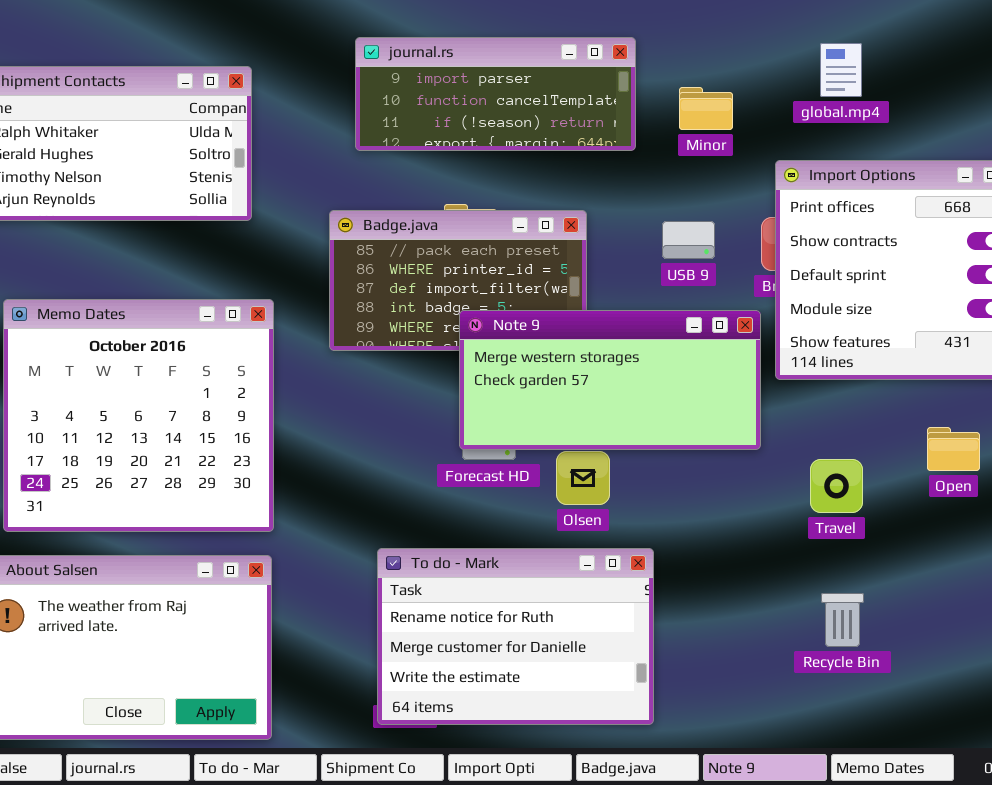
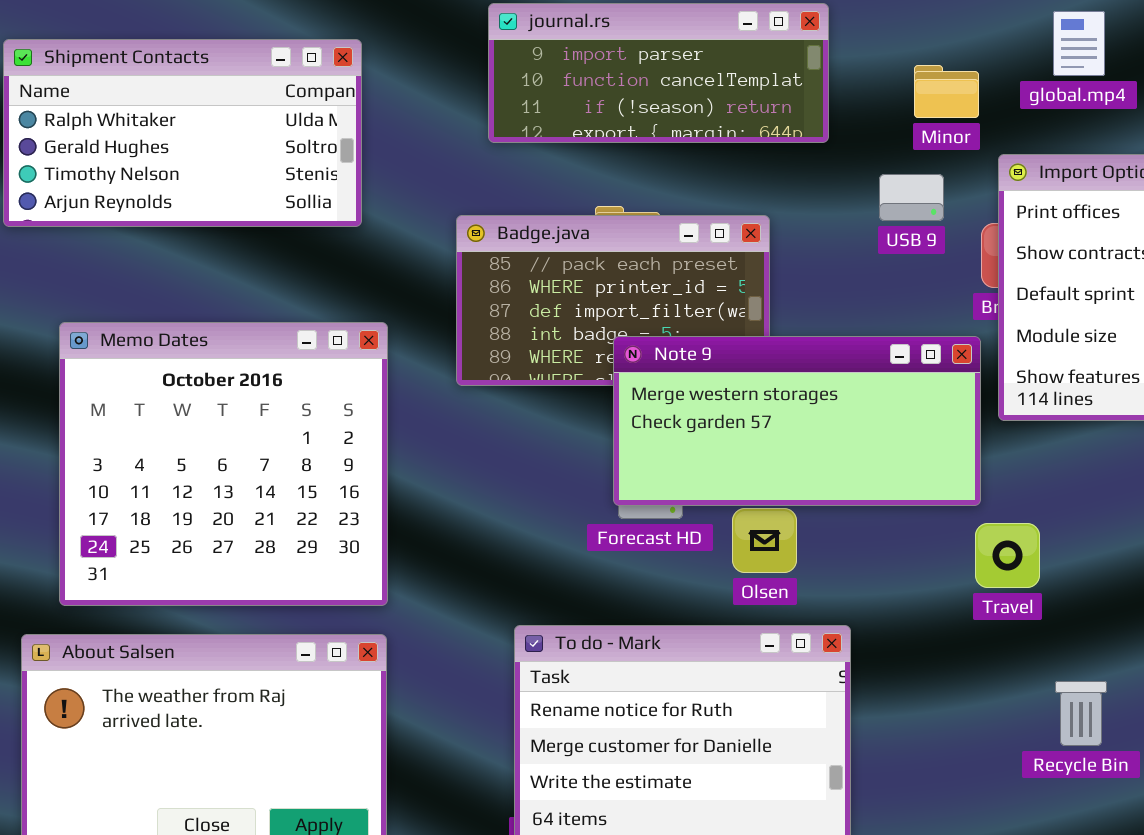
Minor: [679,87,733,130] -> [914,65,979,118], moved
USB 9: [662,221,715,259] -> [879,174,944,221], moved
Travel: [810,459,863,513] -> [975,523,1040,588], moved

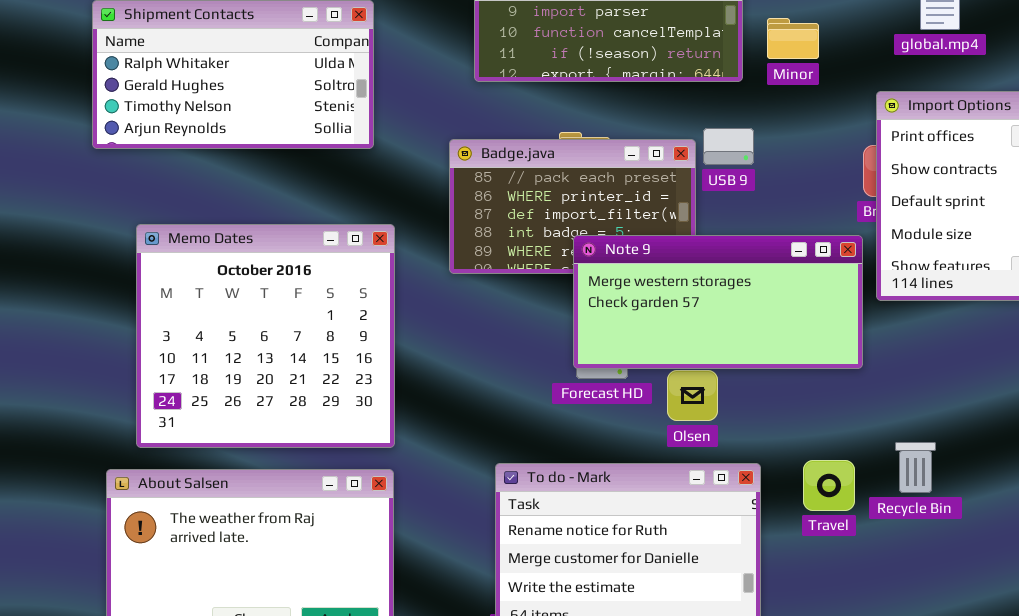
Minor: [914,65,979,118] -> [767,18,819,59], moved
USB 9: [879,174,944,221] -> [703,128,754,165], moved
Travel: [975,523,1040,588] -> [803,460,855,511], moved
Recycle Bin: [1055,681,1107,746] -> [895,442,936,493], moved

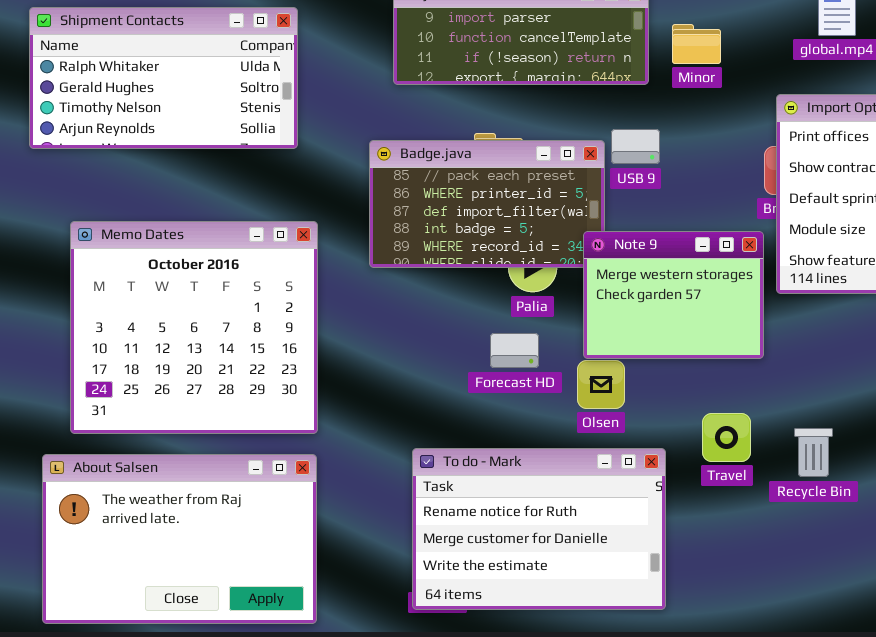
Note 9: [573,235,863,369] -> [583,231,764,359], resized
Travel: [803,460,855,511] -> [702,413,751,462], moved

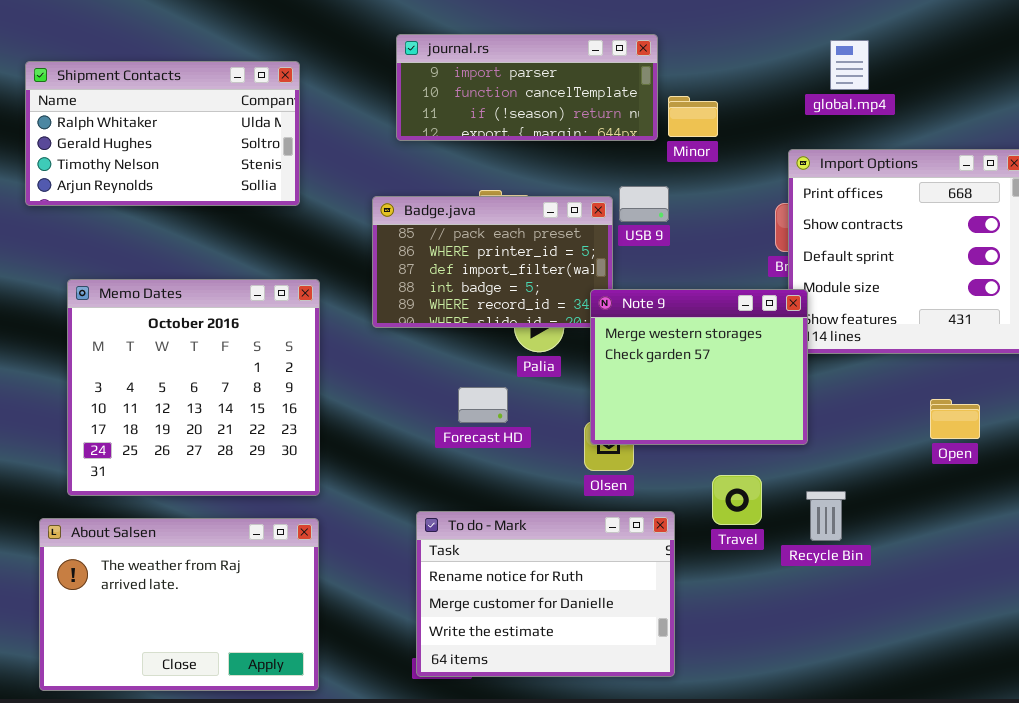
Minor: [672,24,721,64] -> [668,96,718,137], moved
Note 9: [583,231,764,359] -> [590,289,808,445], resized
Forecast HD: [490,333,539,368] -> [458,387,508,423], moved

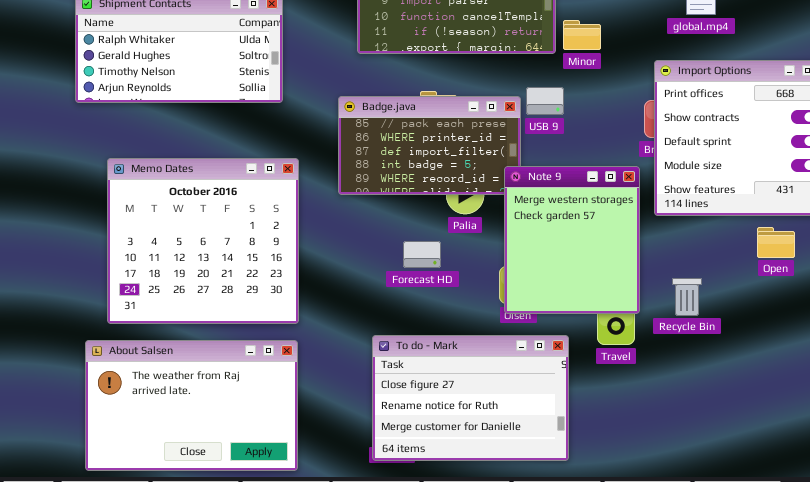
Note 9: [590,289,808,445] -> [504,166,640,314], resized
Open: [930,399,980,439] -> [757,227,795,258], moved
Recycle Bin: [806,491,846,541] -> [672,278,702,316], moved
To do - Mark: [416,511,675,677] -> [372,335,569,461], scrolled up 1 row

